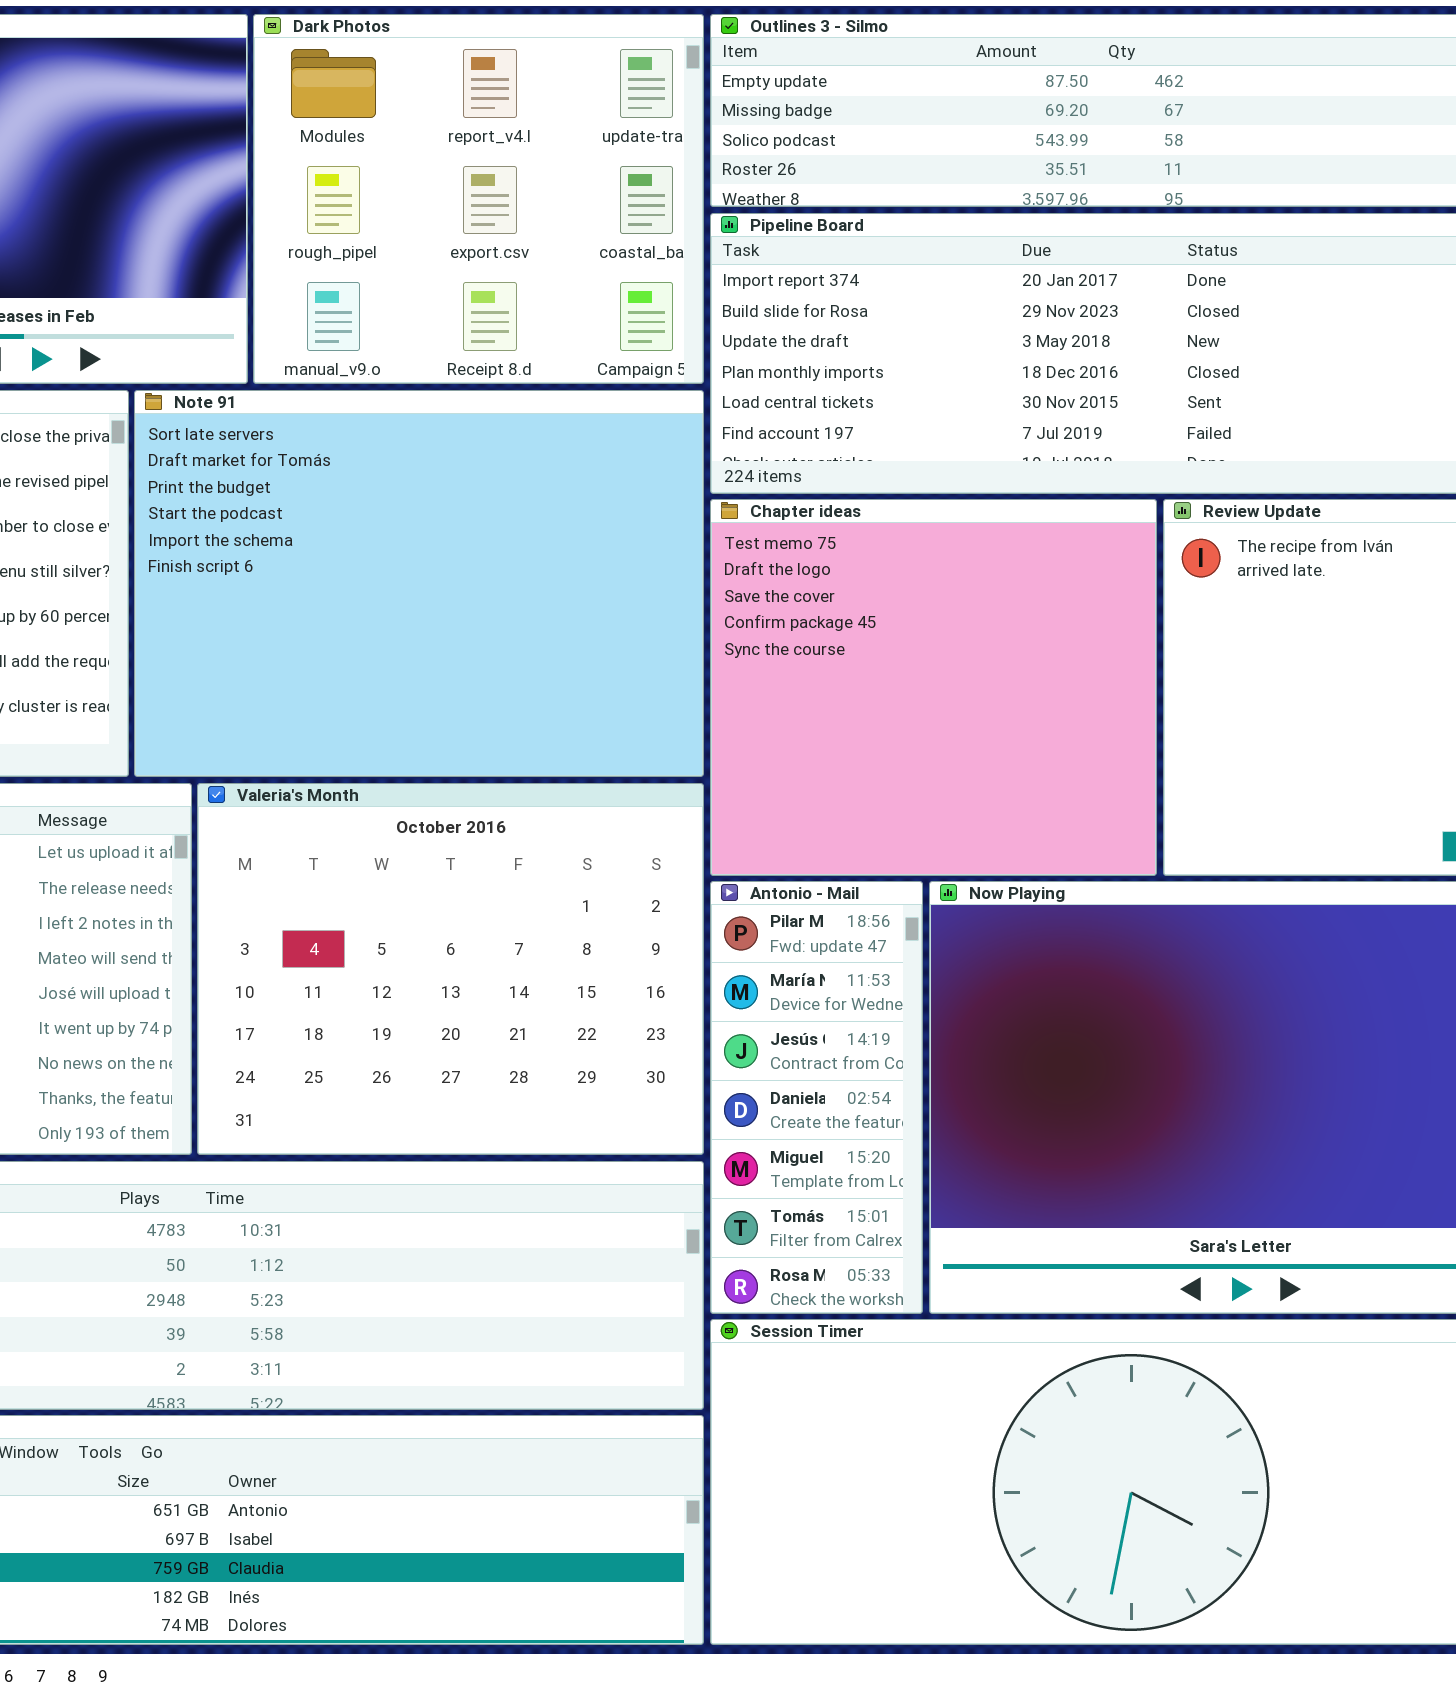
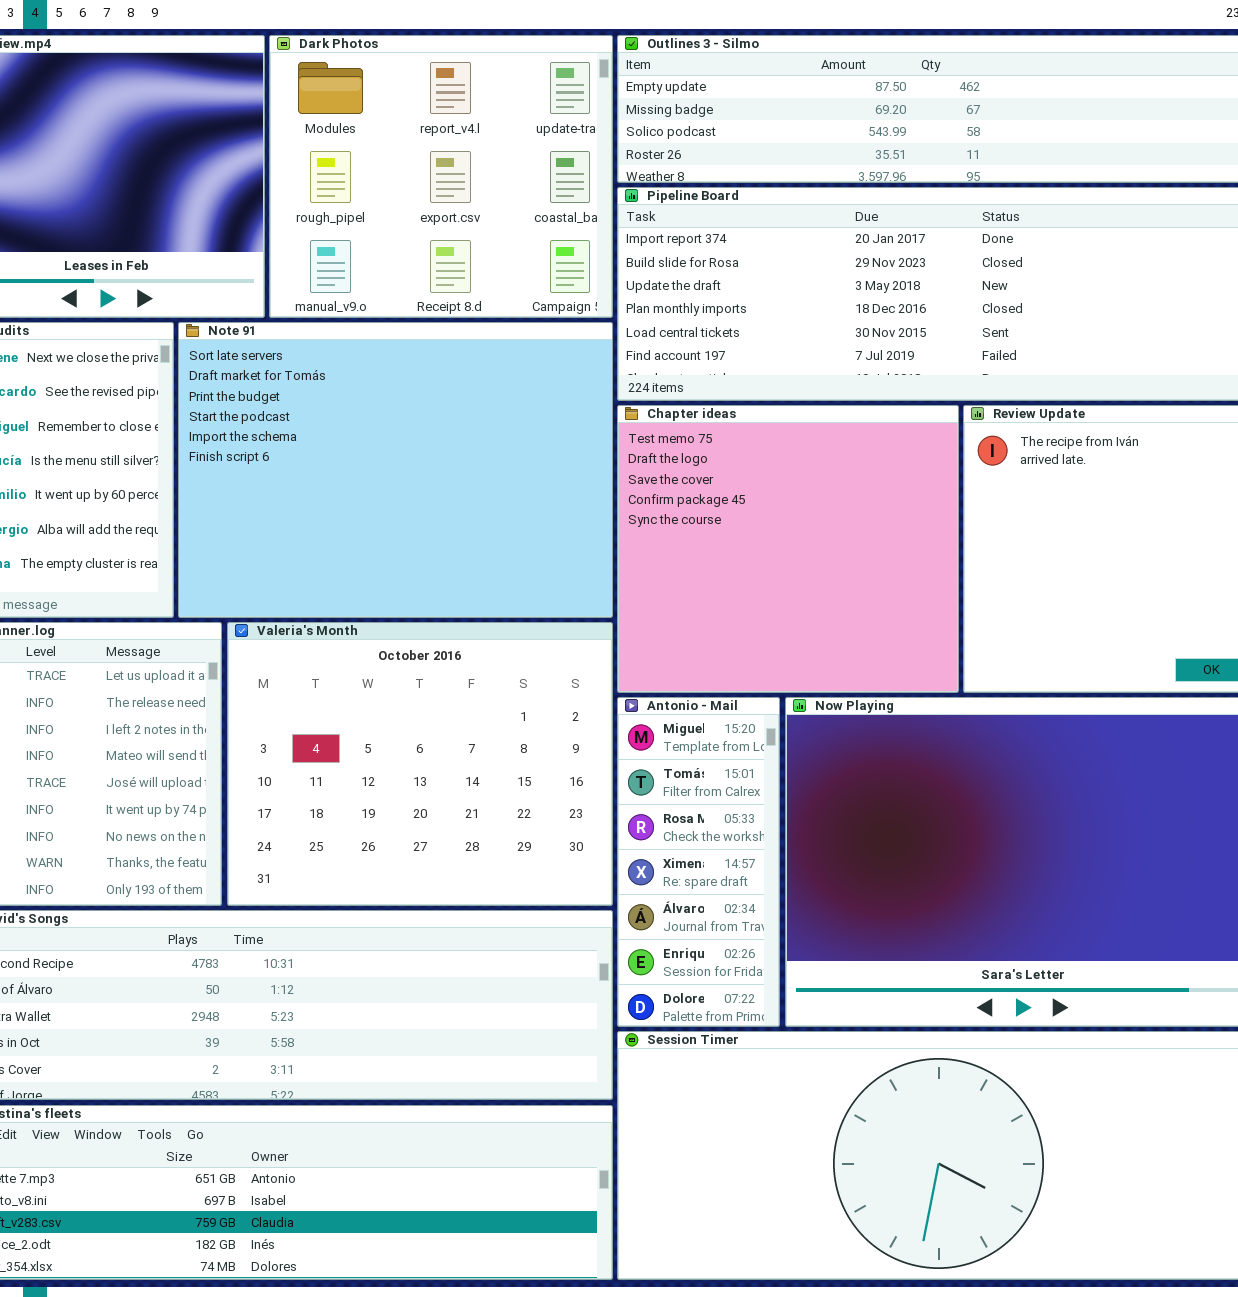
Antonio - Mail: [710,881,923,1314] -> [617,697,780,1027], scrolled down 4 rows

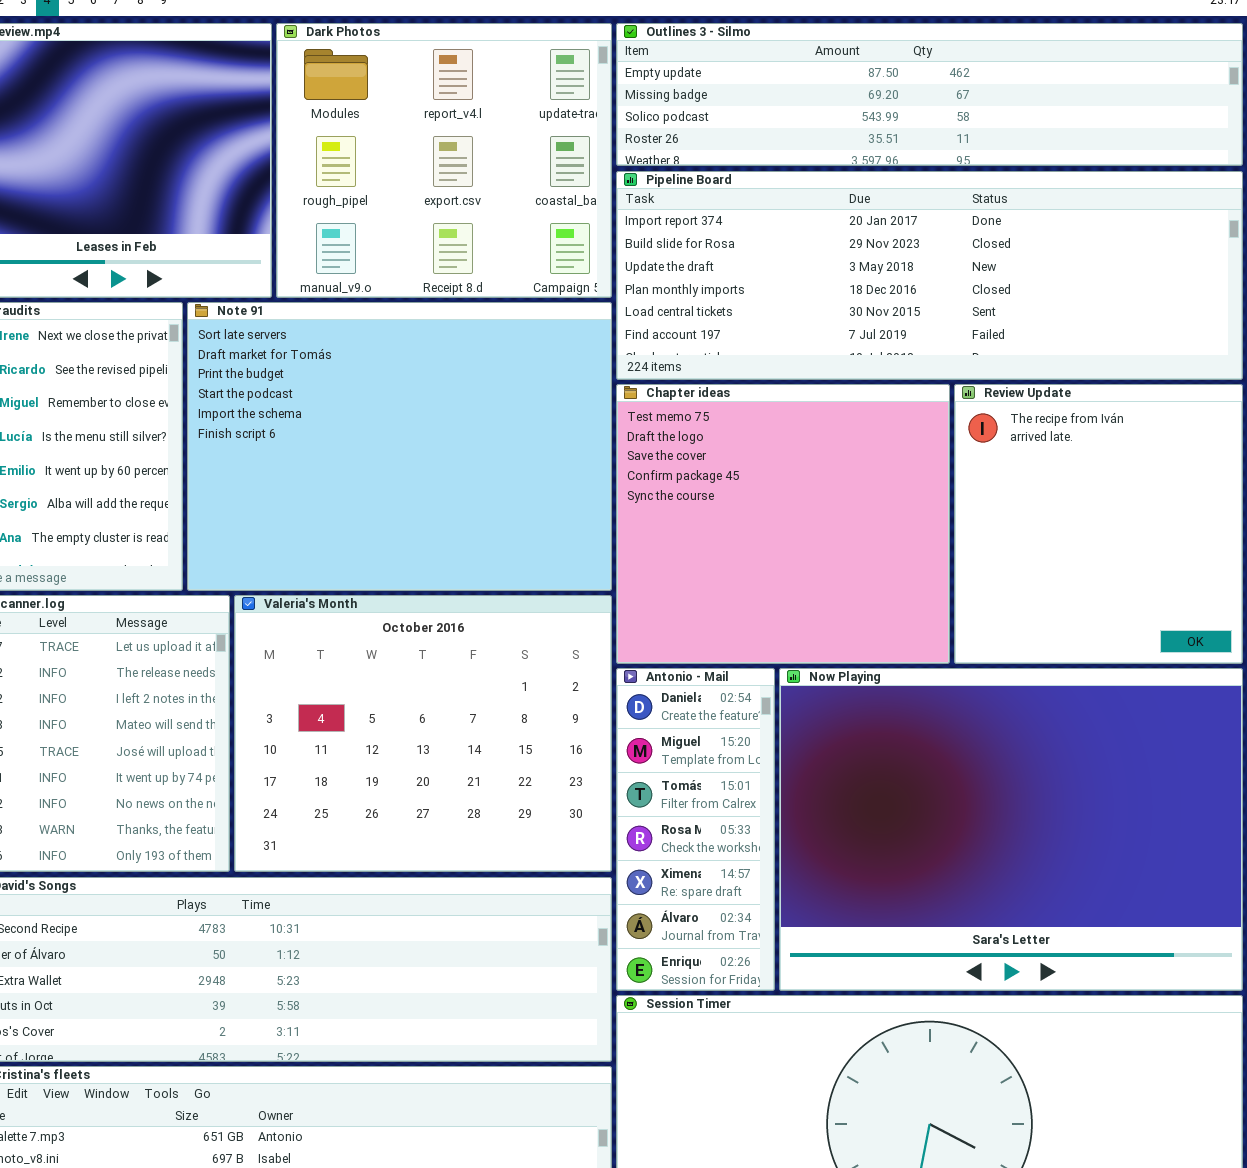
Antonio - Mail: [617,697,780,1027] -> [616,668,775,991], scrolled up 1 row

